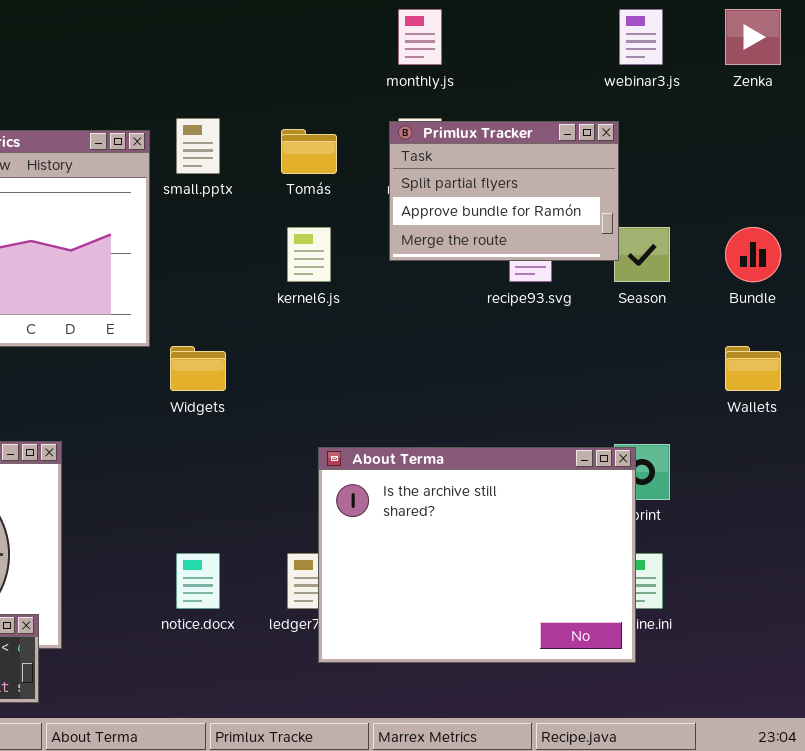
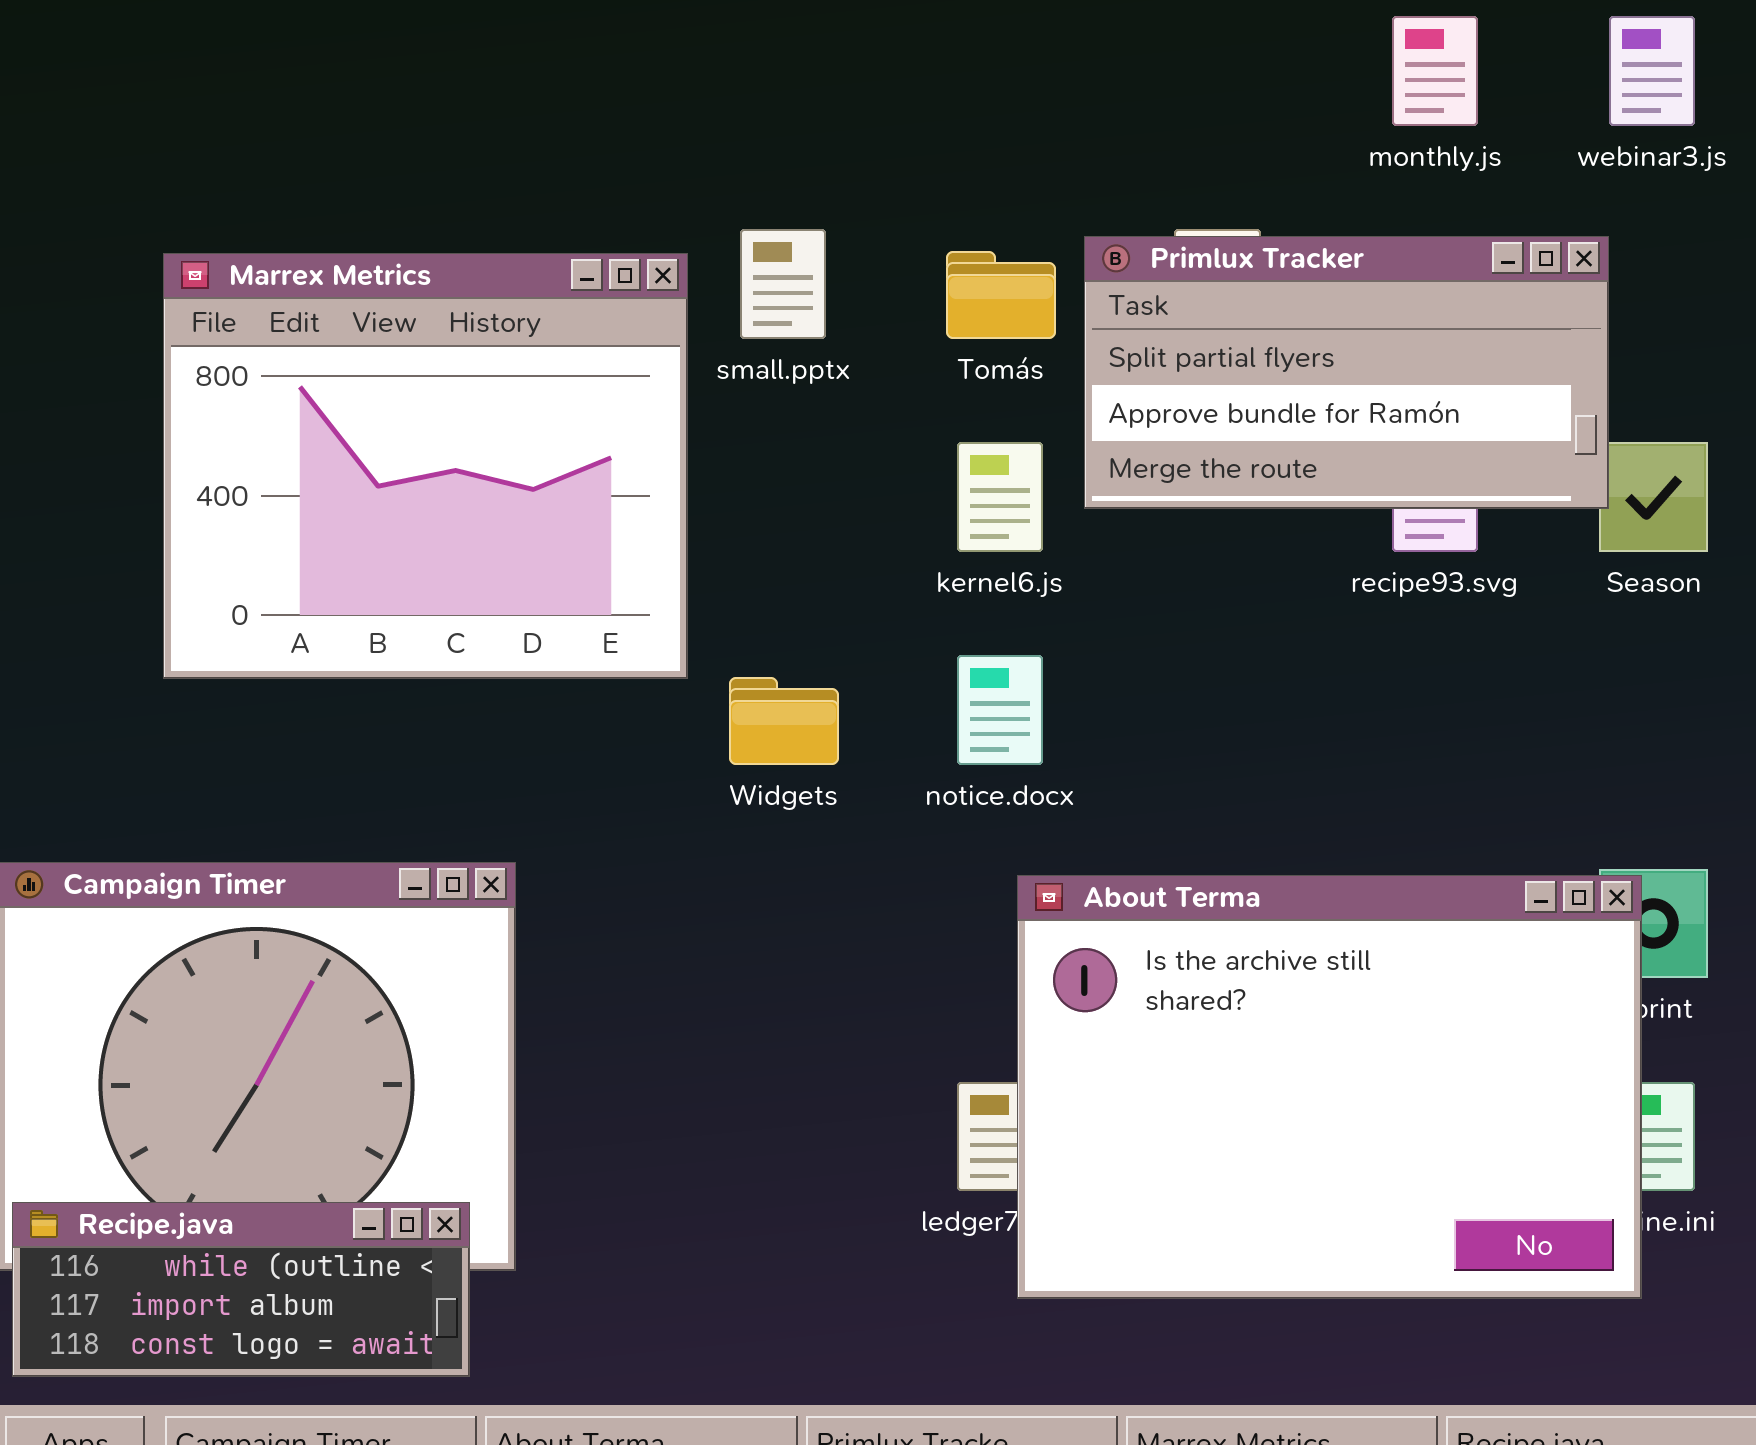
monthly.js: [398,9,442,65] -> [1392,16,1478,126], moved
Primlux Tracker: [389,121,619,261] -> [1084,236,1609,509], resized
notice.docx: [176,553,220,609] -> [957,655,1043,765], moved

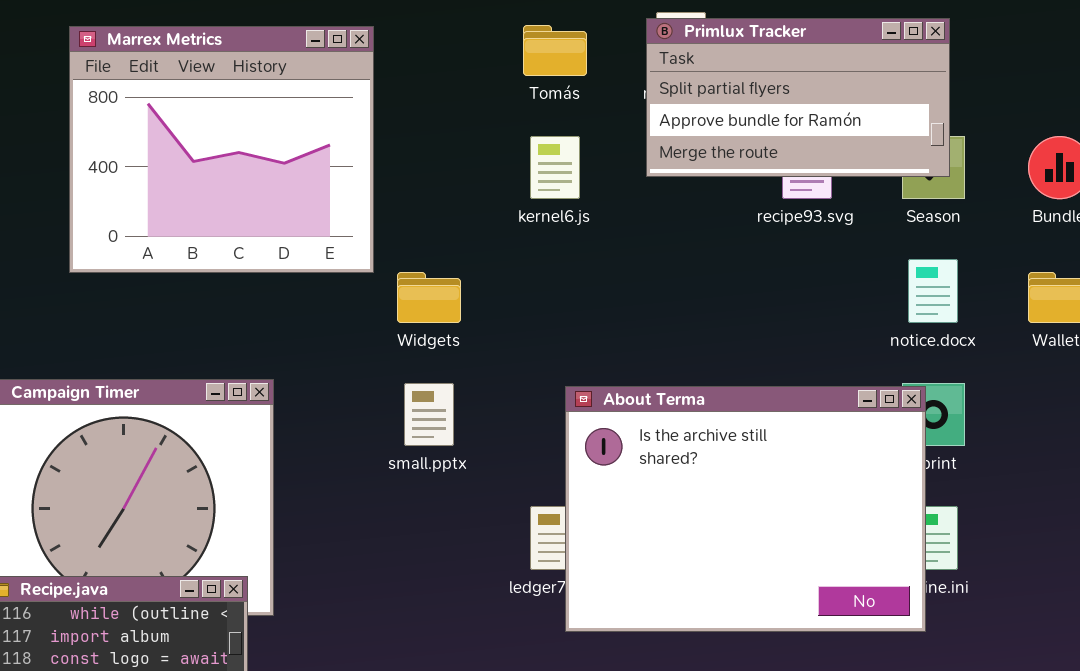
small.pptx: [740,229,826,339] -> [404,383,454,446], moved
Primlux Tracker: [1084,236,1609,509] -> [646,18,950,177], moved
notice.docx: [957,655,1043,765] -> [908,259,958,323], moved

